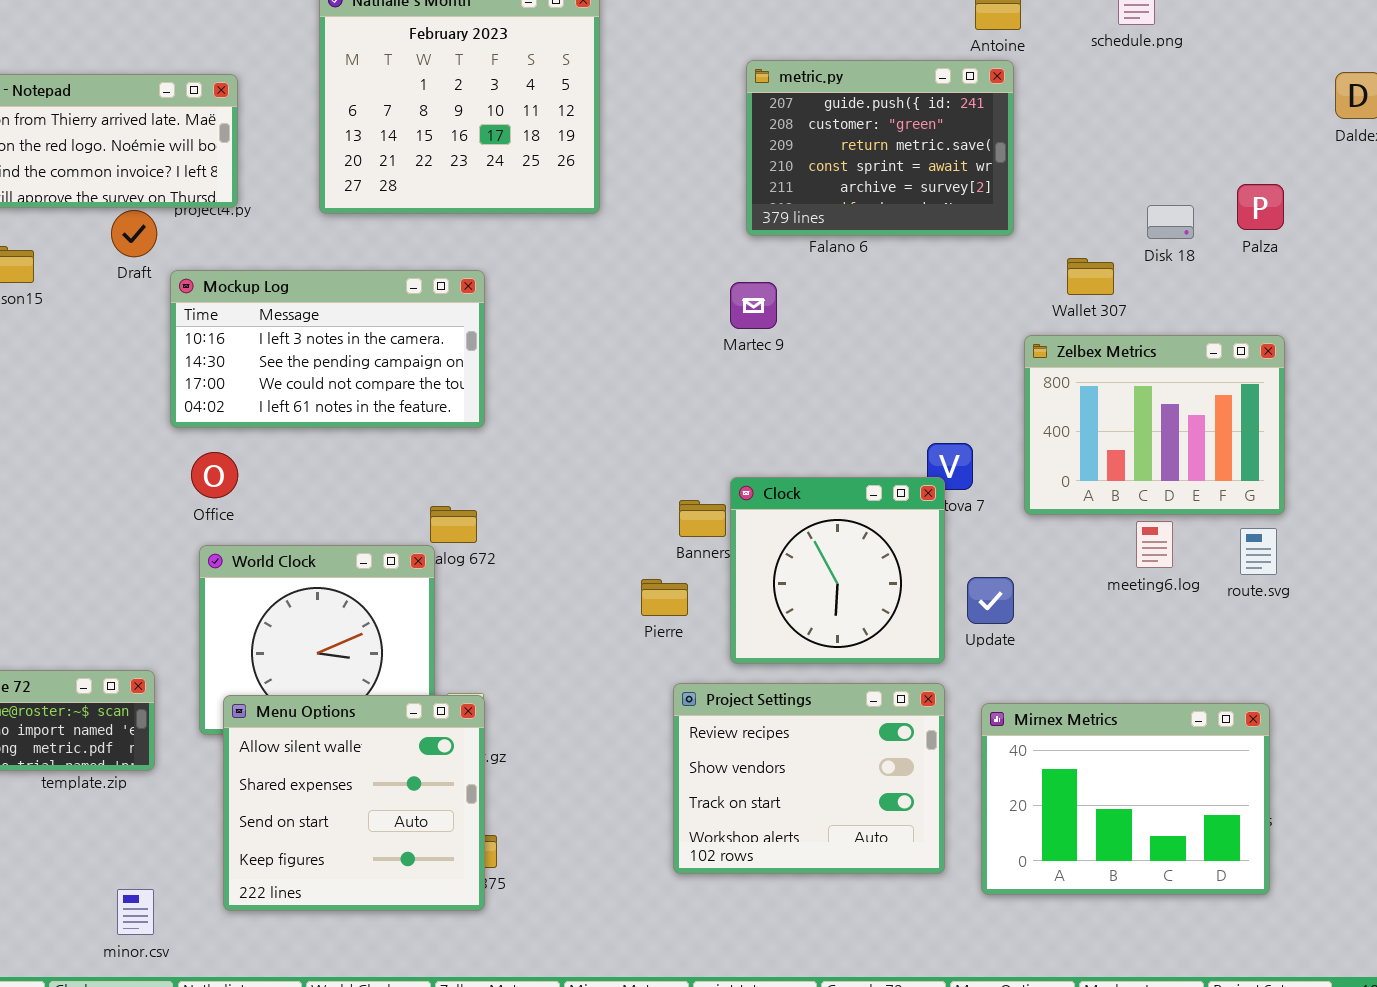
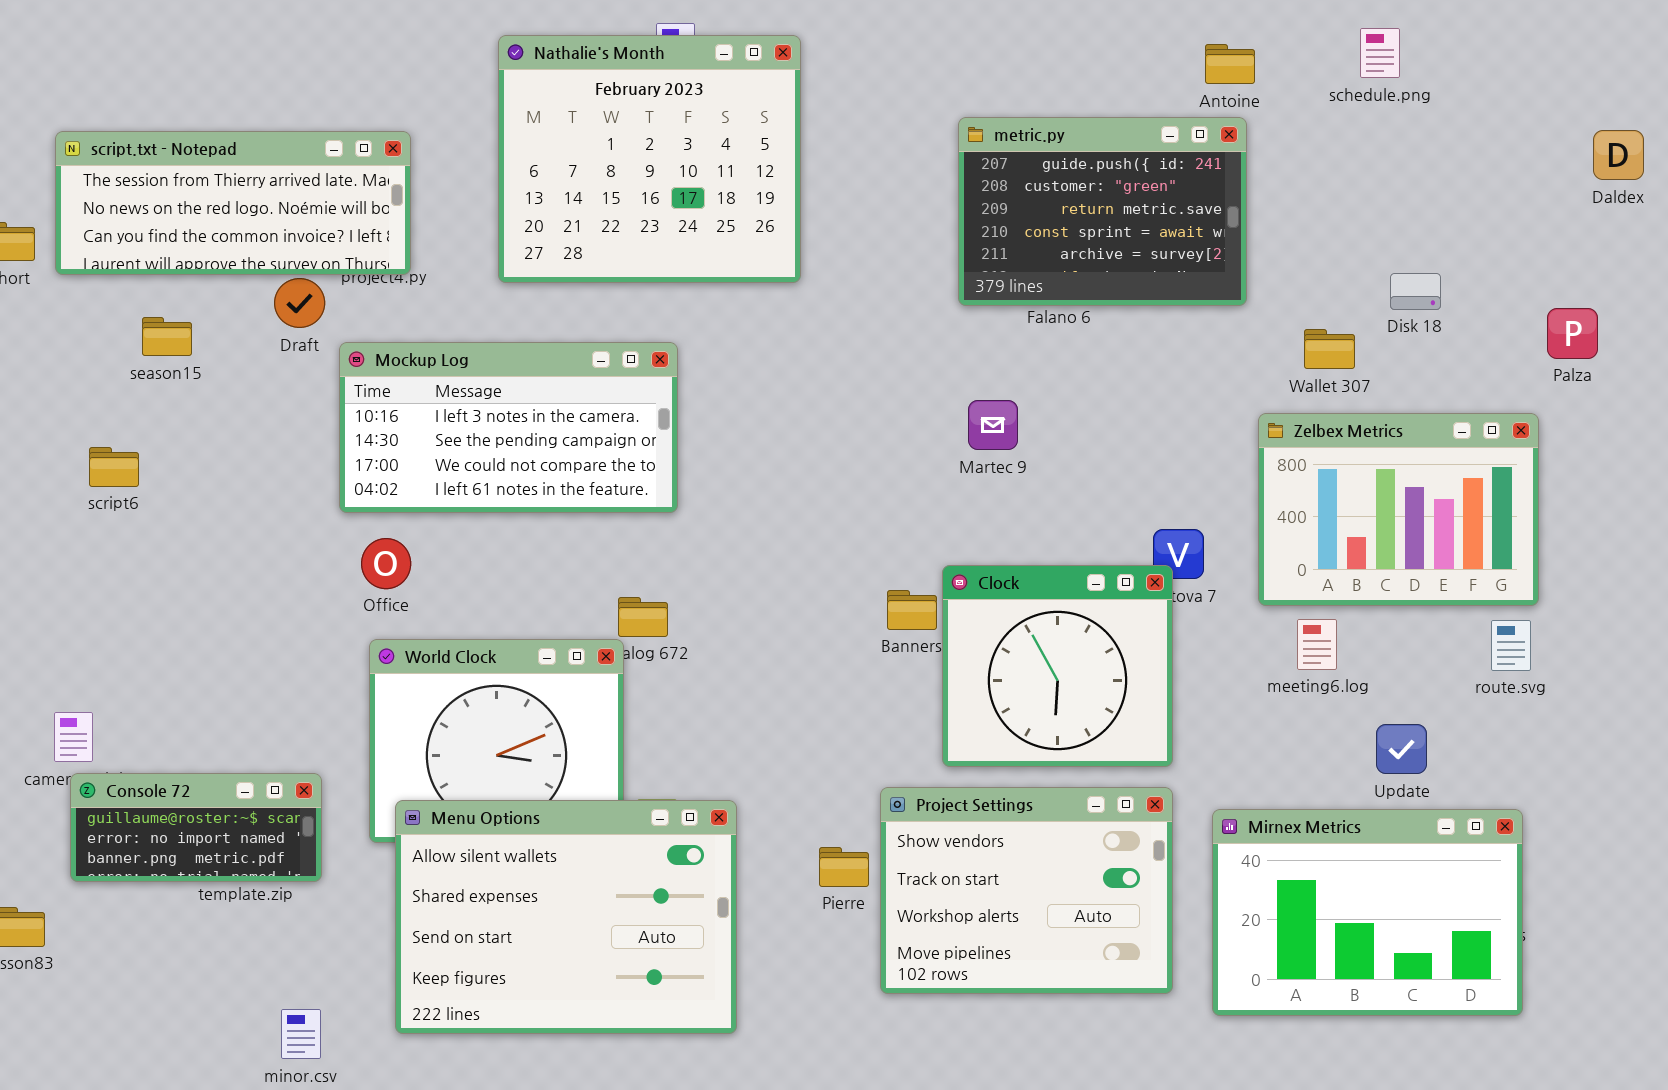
Palza: [1237,184,1284,230] -> [1547,308,1598,359], moved
Martec 9: [730,282,777,329] -> [968,400,1018,450], moved
meeting6.log: [1136,521,1173,568] -> [1297,619,1337,670], moved
Update: [967,577,1014,624] -> [1376,724,1427,774], moved
Pierre: [641,579,688,616] -> [819,847,869,887], moved
Project Settings: [673,683,945,874] -> [880,787,1173,994], scrolled down 1 row
Menu Options: [223,695,485,911] -> [395,800,737,1034], resized

